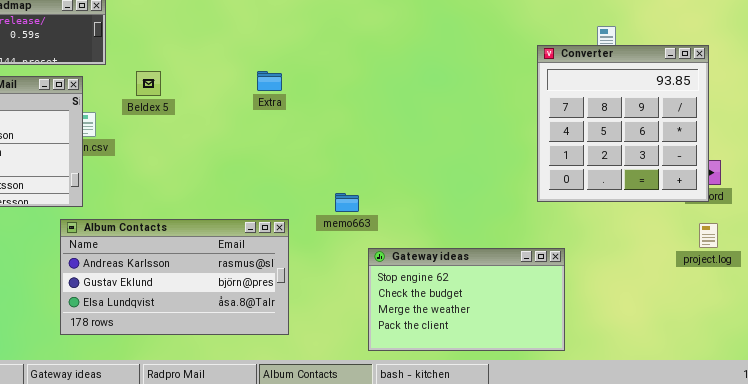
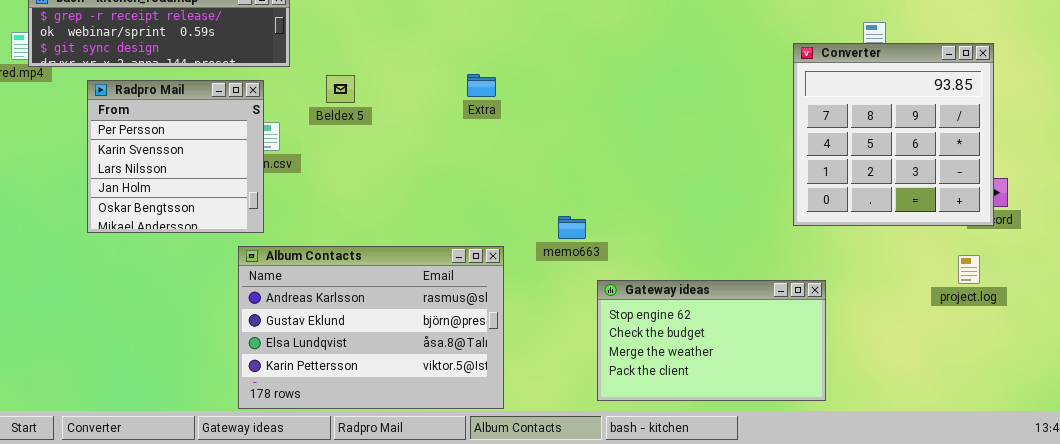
Album Contacts: [60,219,289,335] -> [238,246,504,409], resized
project.log: [699,223,718,248] -> [958,255,980,284], moved

